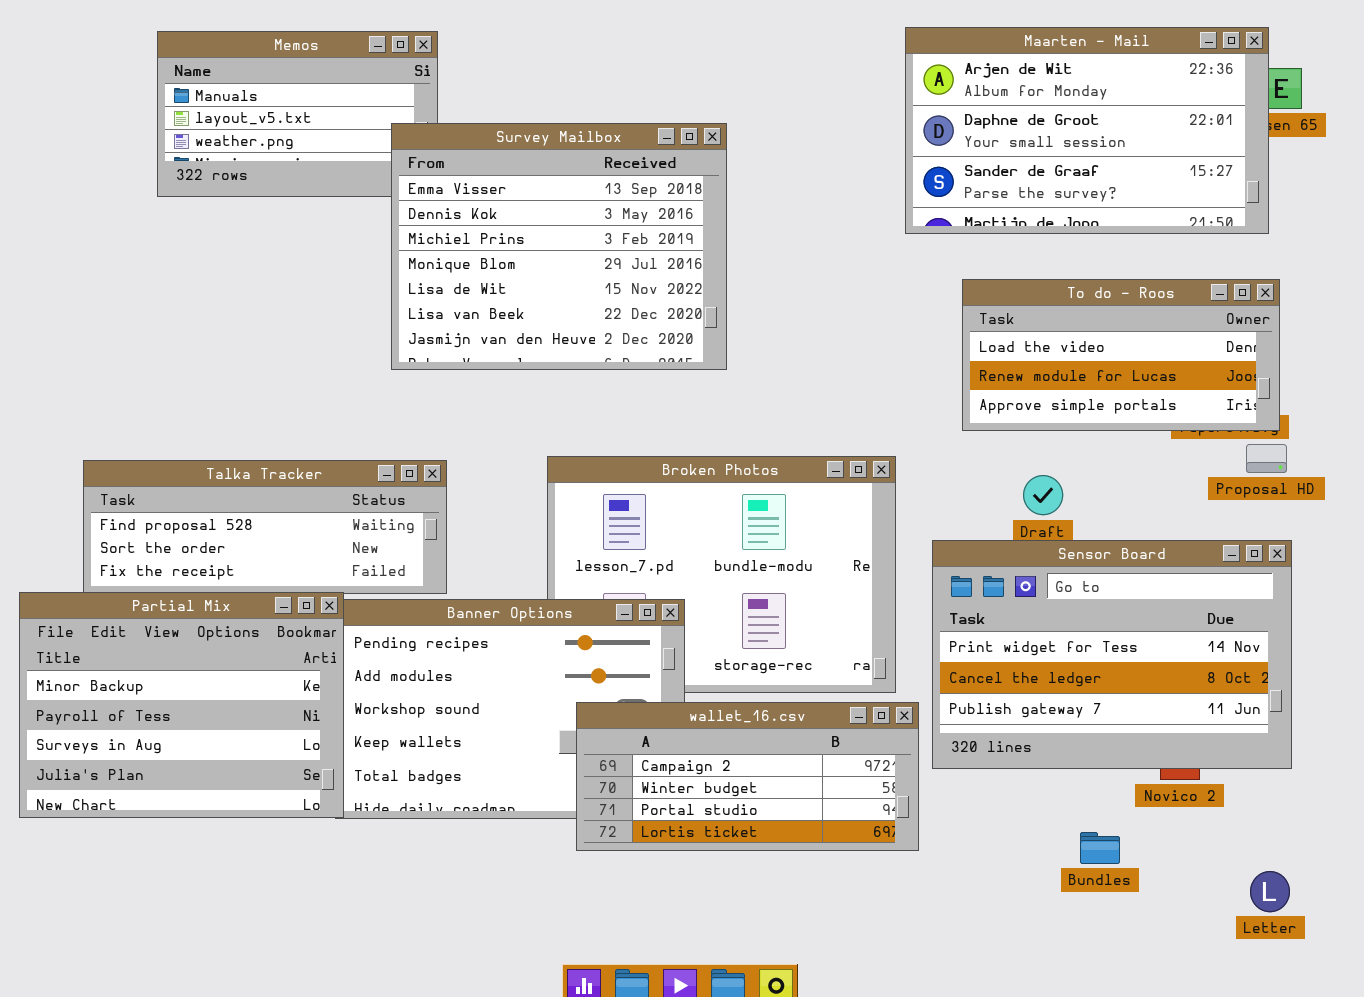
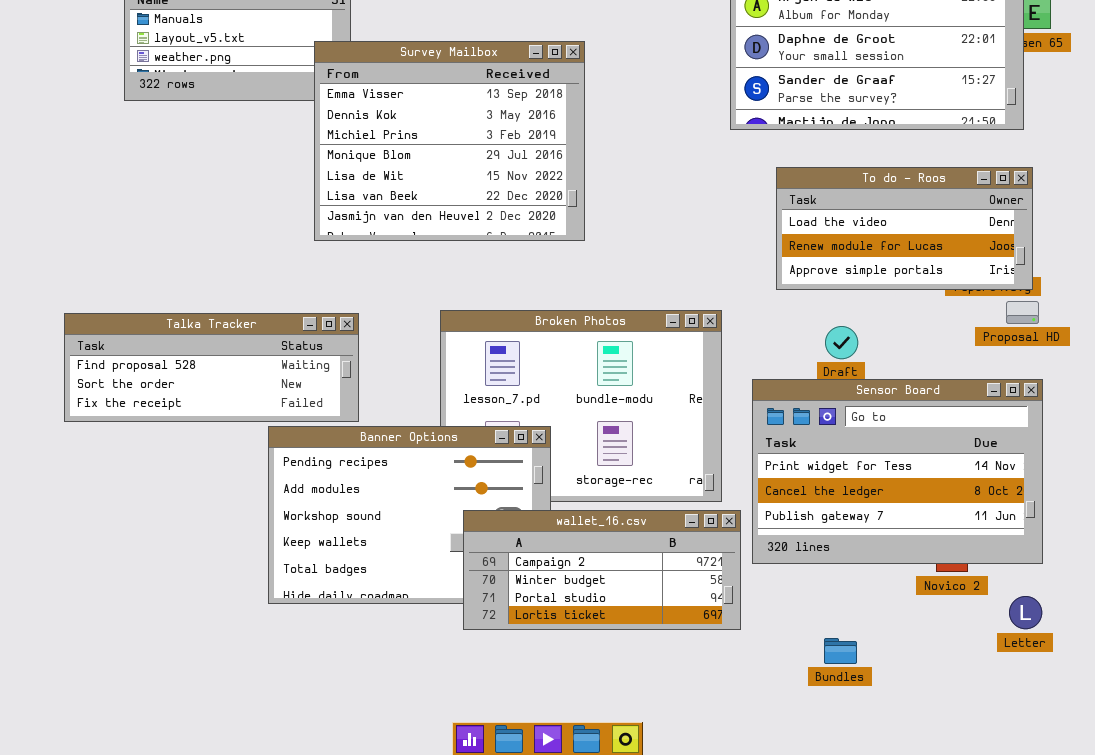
Partial Mix: [19,592,344,818] -> none, closed
Bundles: [1080,832,1120,864] -> [824,638,857,664], moved
Letter: [1250,871,1290,912] -> [1009,596,1042,629], moved

